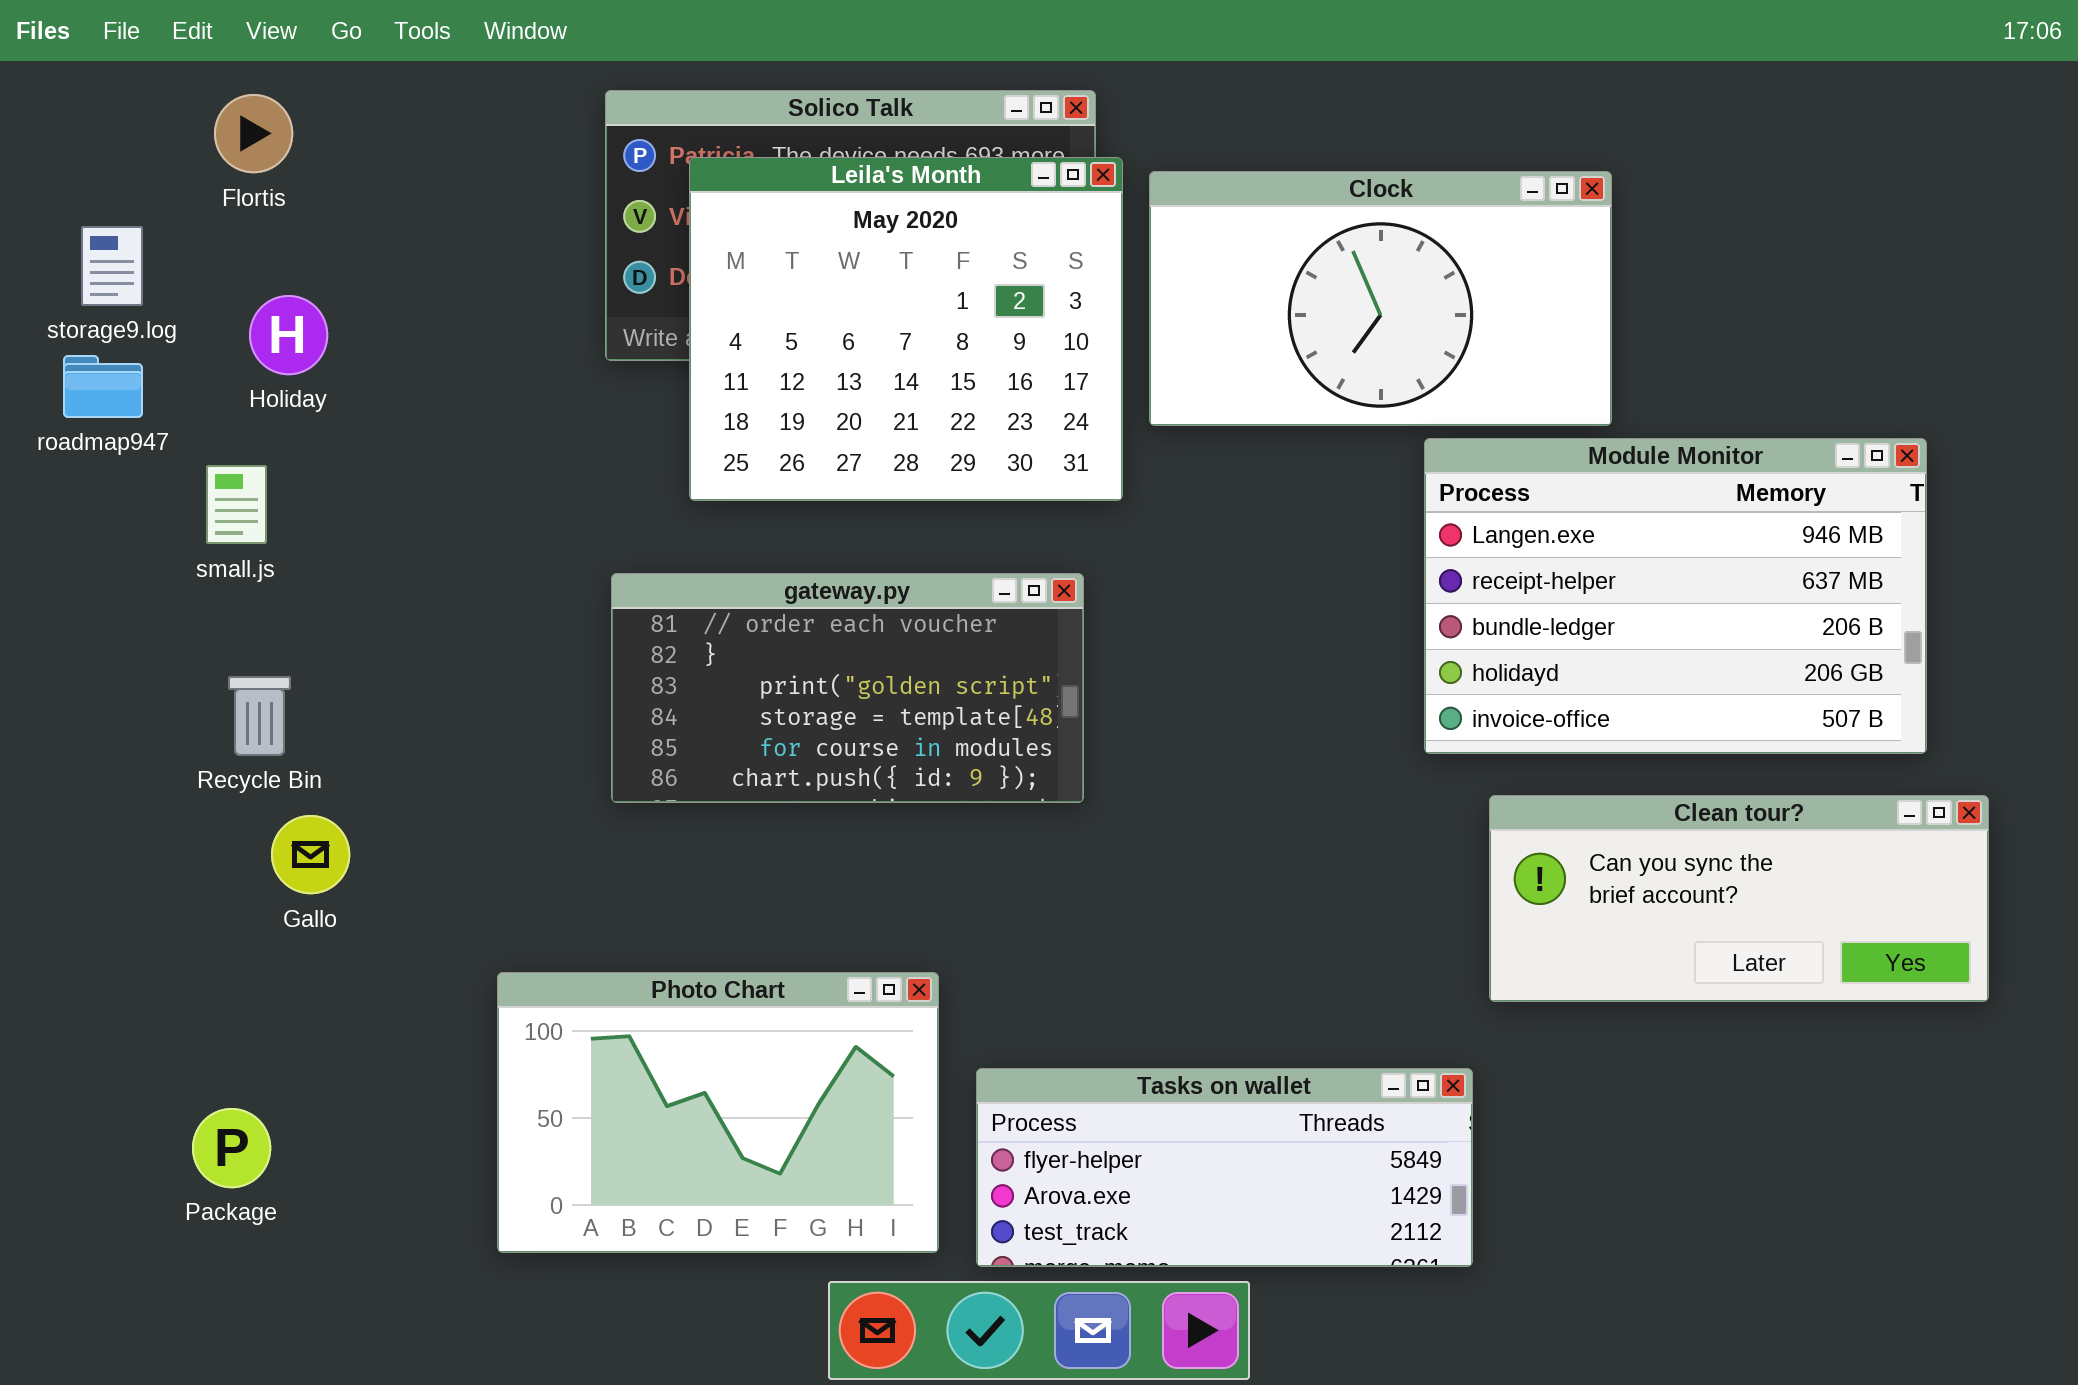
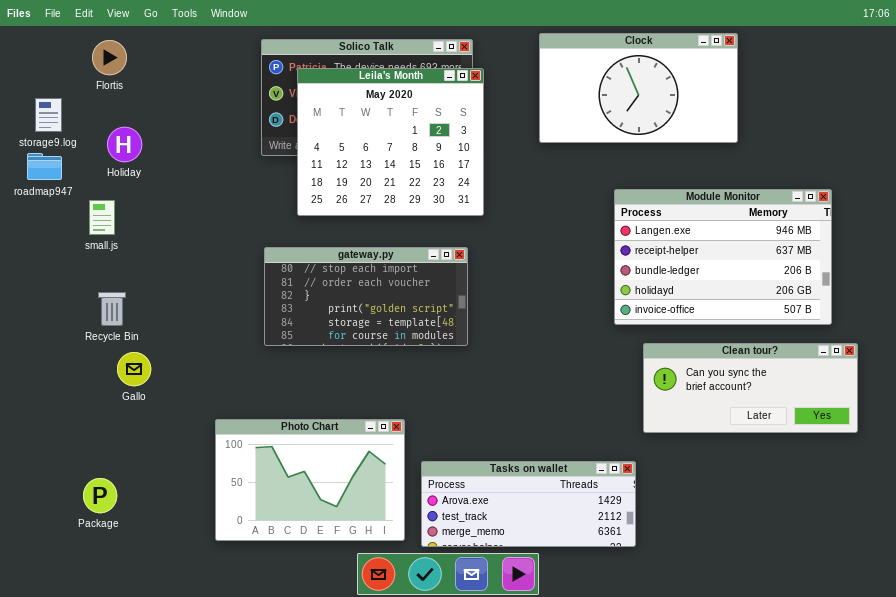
Clock: [1149,171,1612,426] -> [539,33,738,143], moved
gateway.py: [611,573,1084,803] -> [264,247,468,346], scrolled up 1 row
Tasks on wallet: [976,1068,1473,1267] -> [421,461,636,547], scrolled down 1 row

